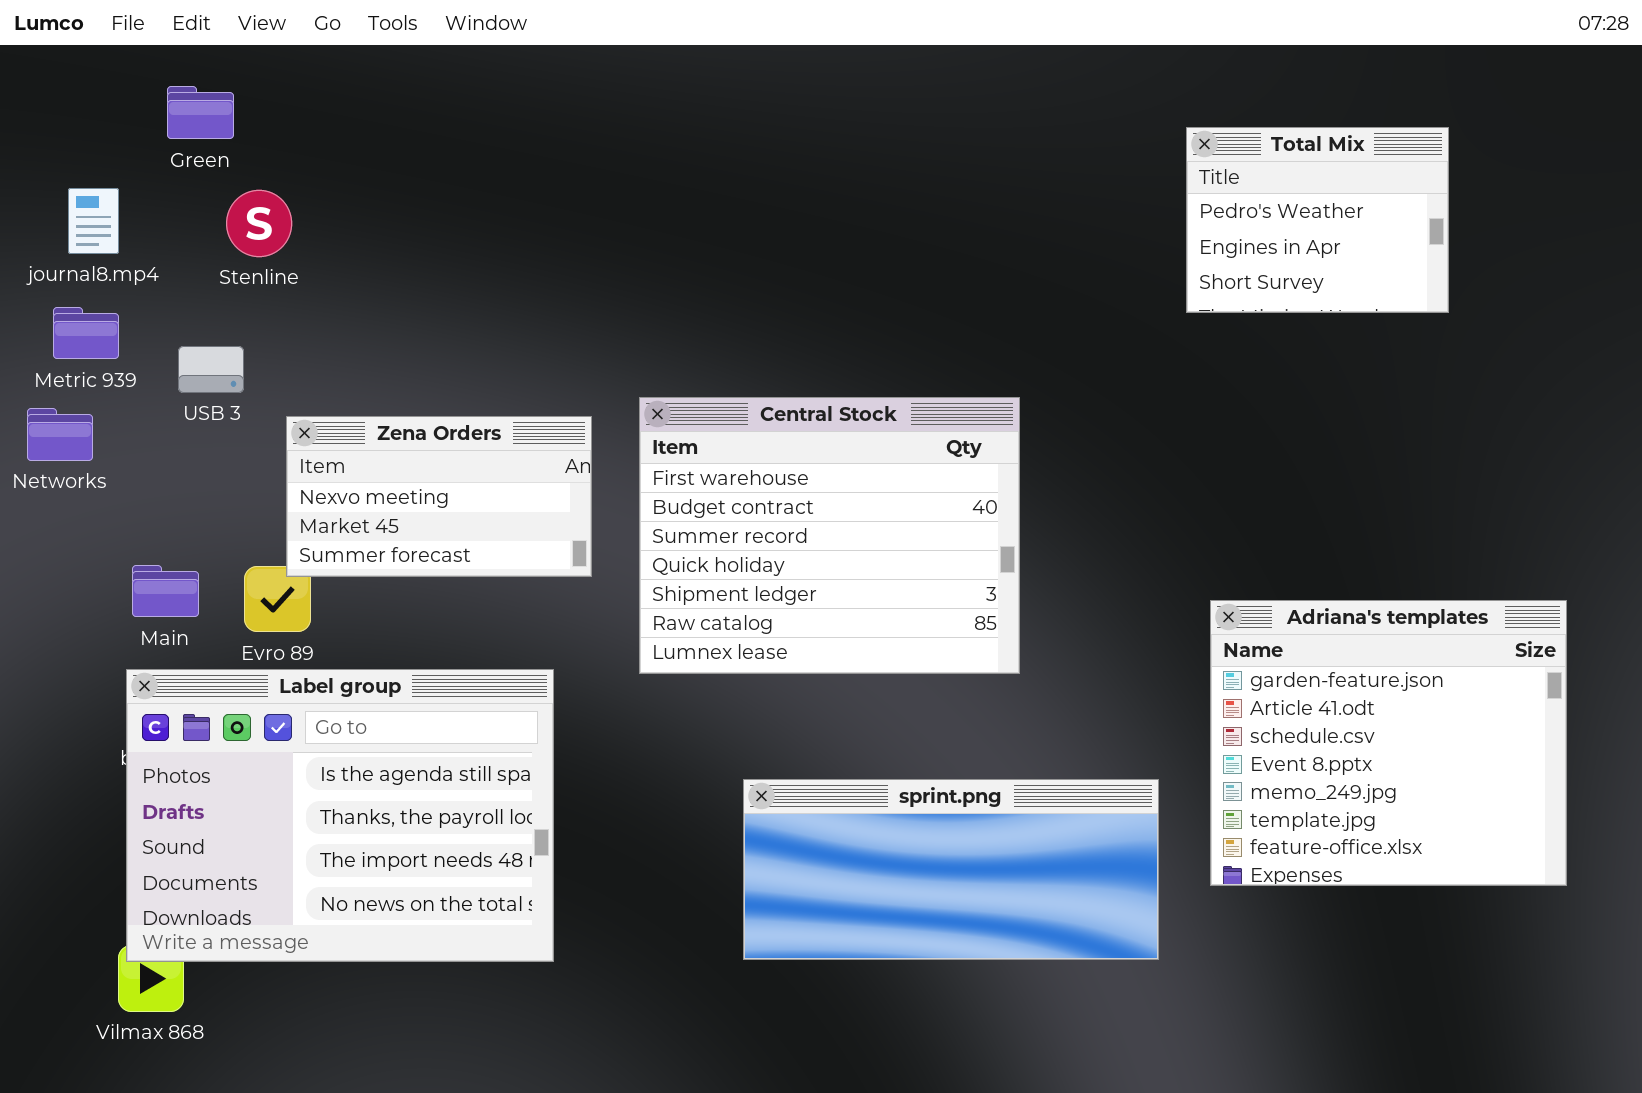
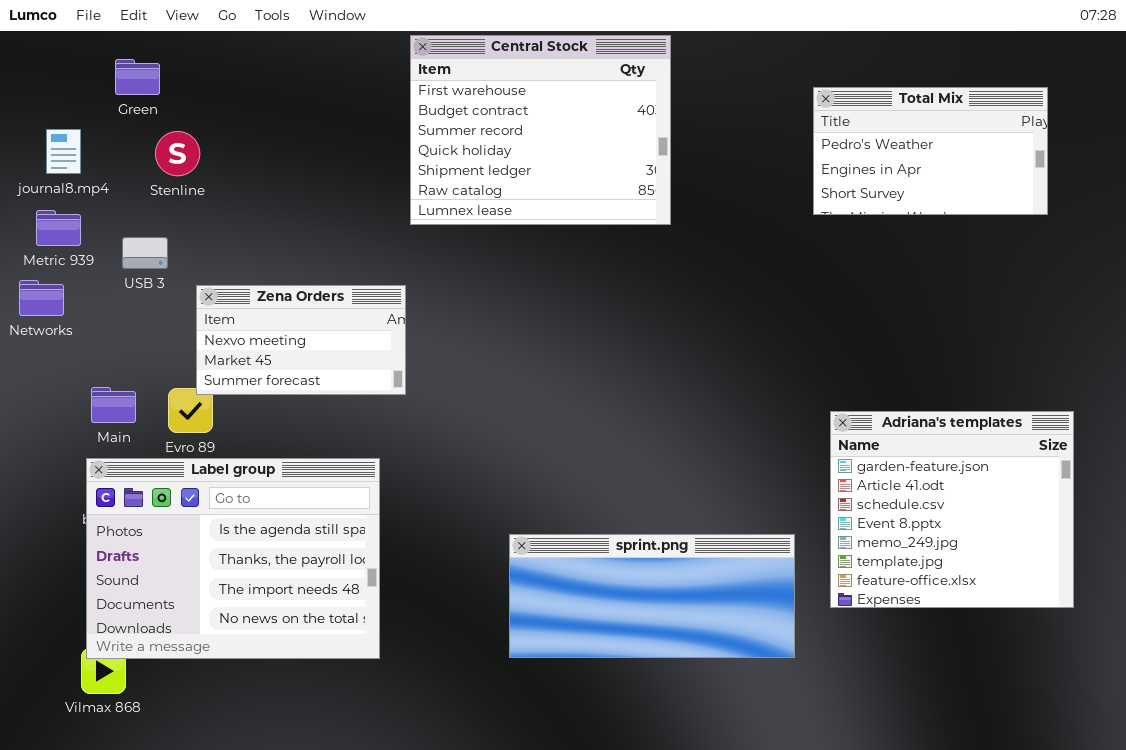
Total Mix: [1186,127,1449,313] -> [813,87,1048,215], resized
Central Stock: [639,397,1020,674] -> [410,35,671,225], moved

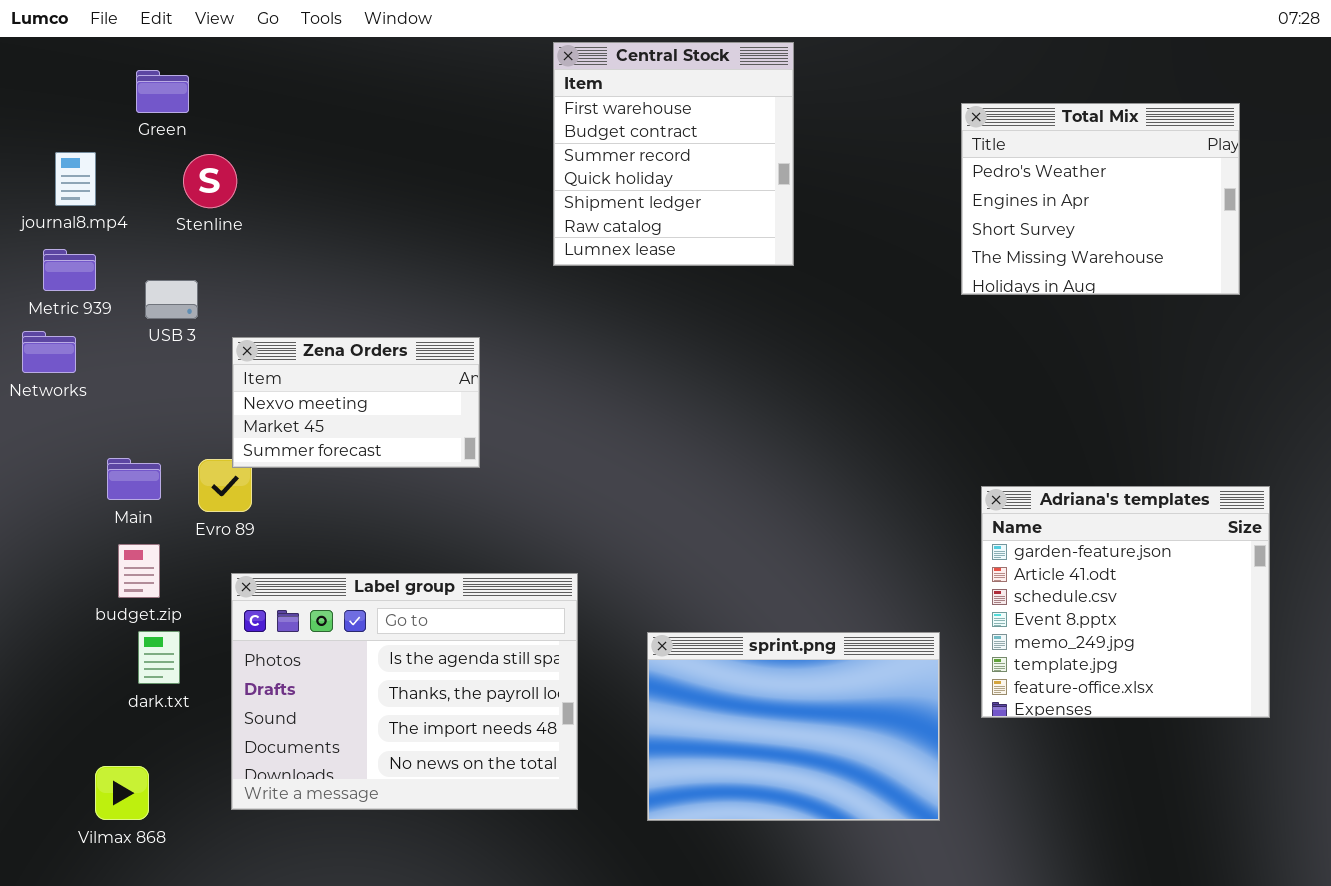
Central Stock: [410,35,671,225] -> [553,42,794,266], resized
Total Mix: [813,87,1048,215] -> [961,103,1240,295], resized
Label group: [86,458,380,659] -> [231,573,578,810], moved
sprint.png: [509,534,795,658] -> [647,632,940,821], resized

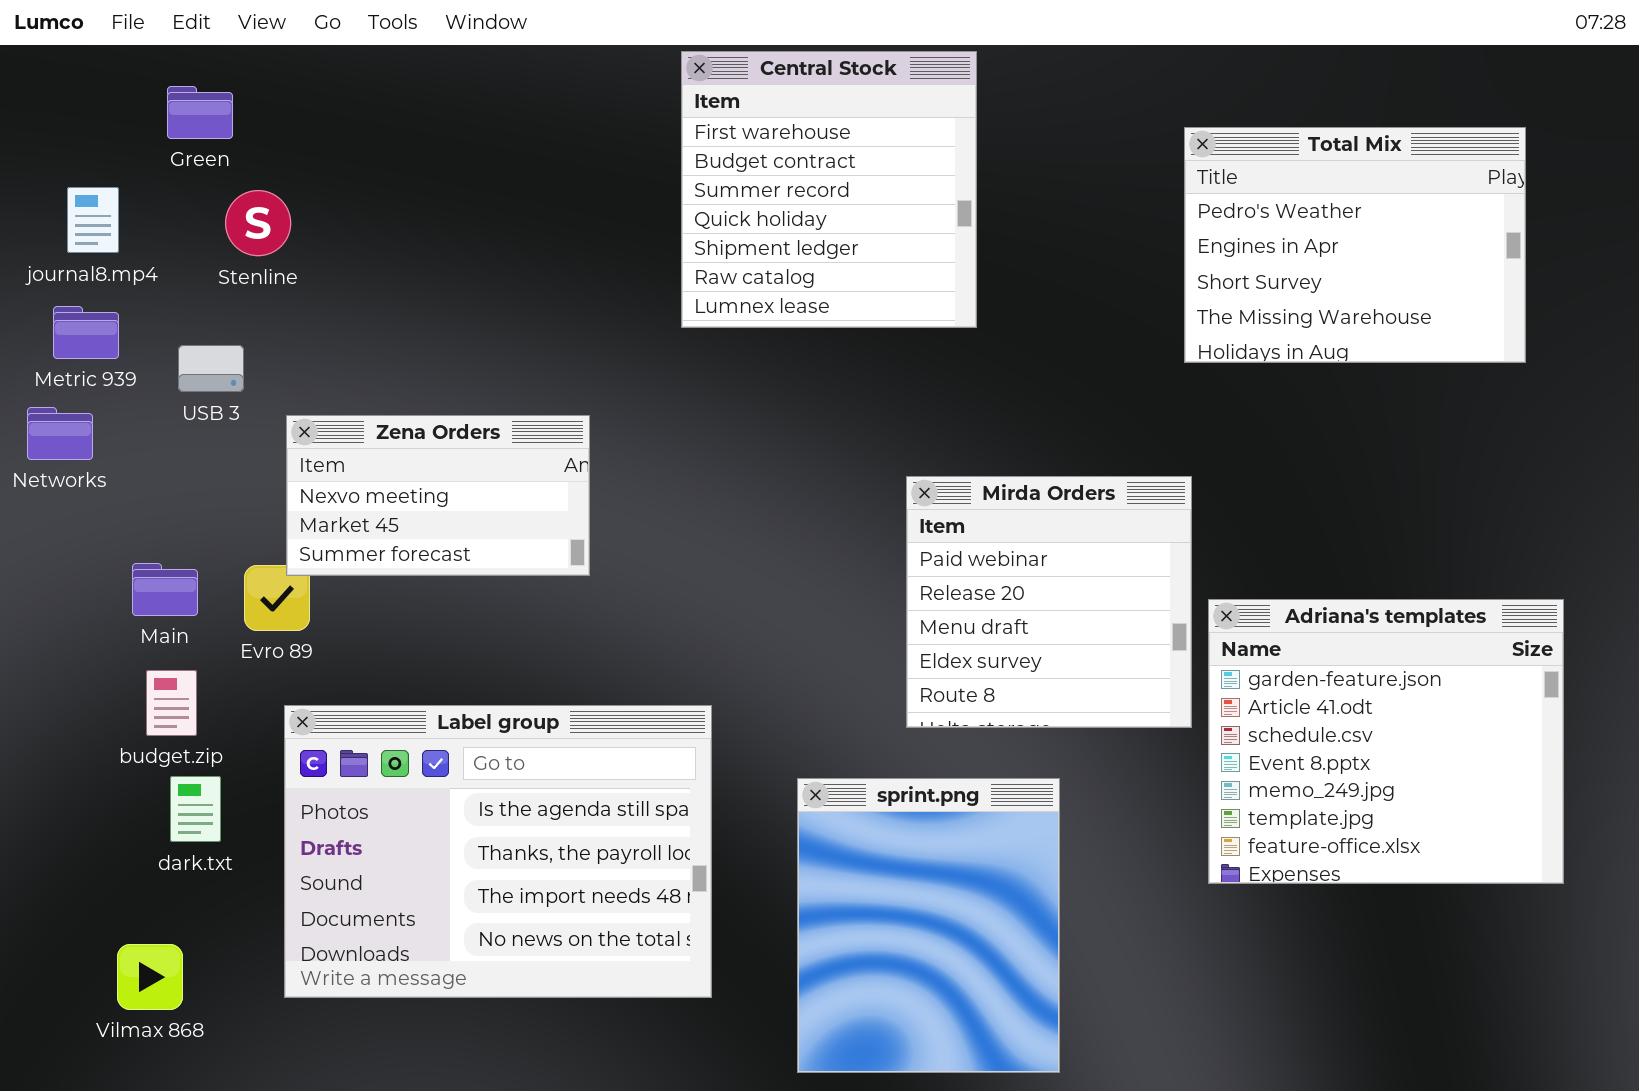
Mirda Orders: none -> [906,476,1192,728], opened
sprint.png: [647,632,940,821] -> [797,778,1060,1073], resized

